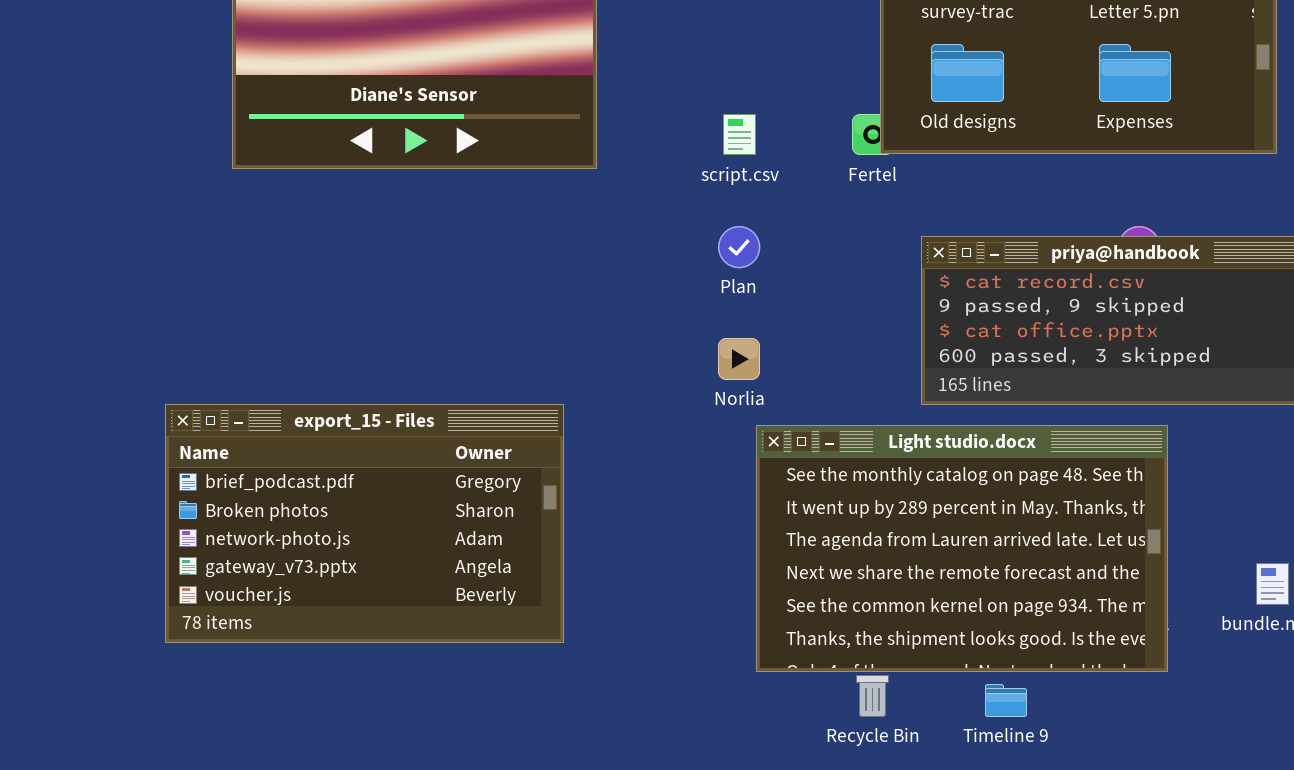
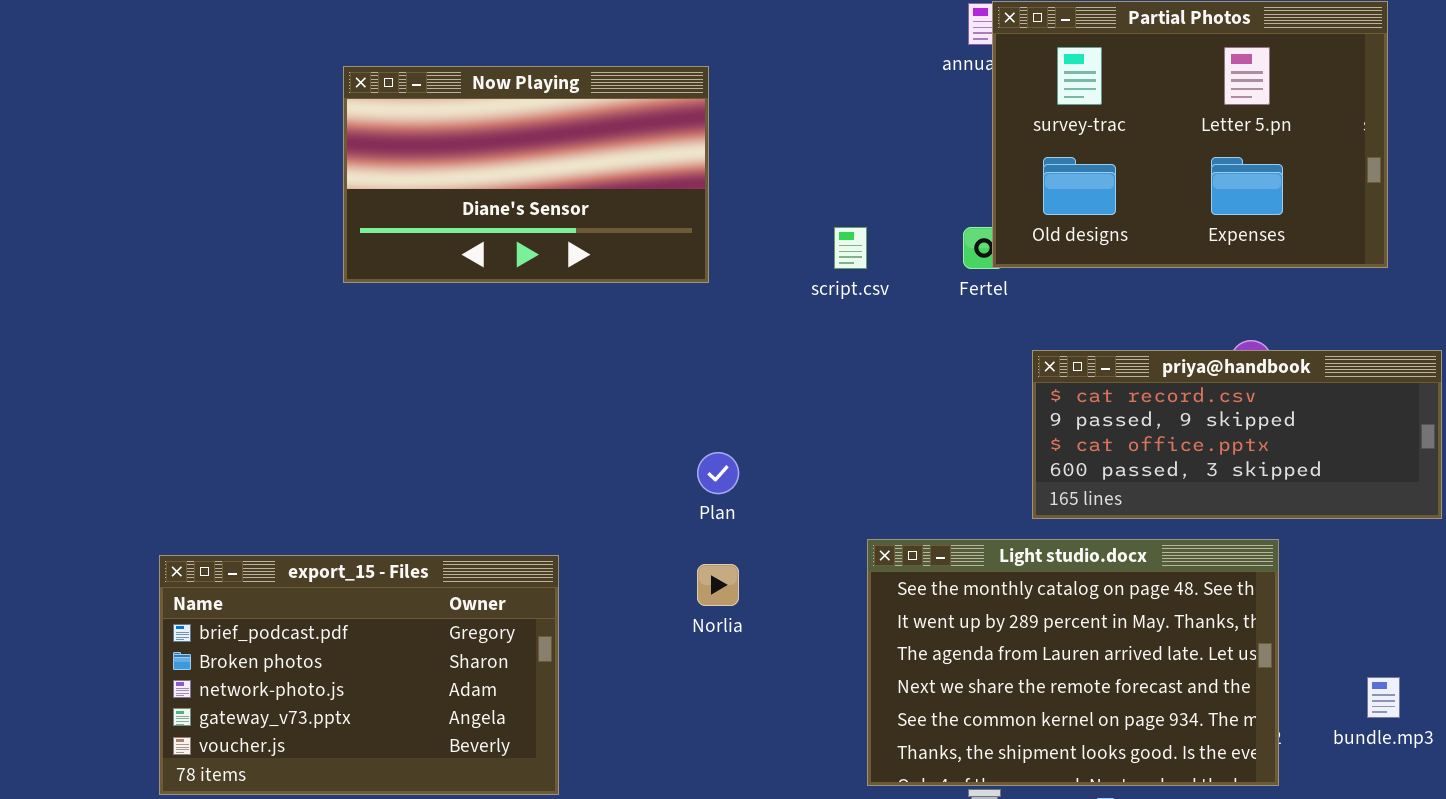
Plan: [718,226,760,268] -> [697,452,739,494], moved
Norlia: [718,338,760,380] -> [697,564,739,606], moved
export_15 - Files: [165,404,564,643] -> [159,555,559,795], moved

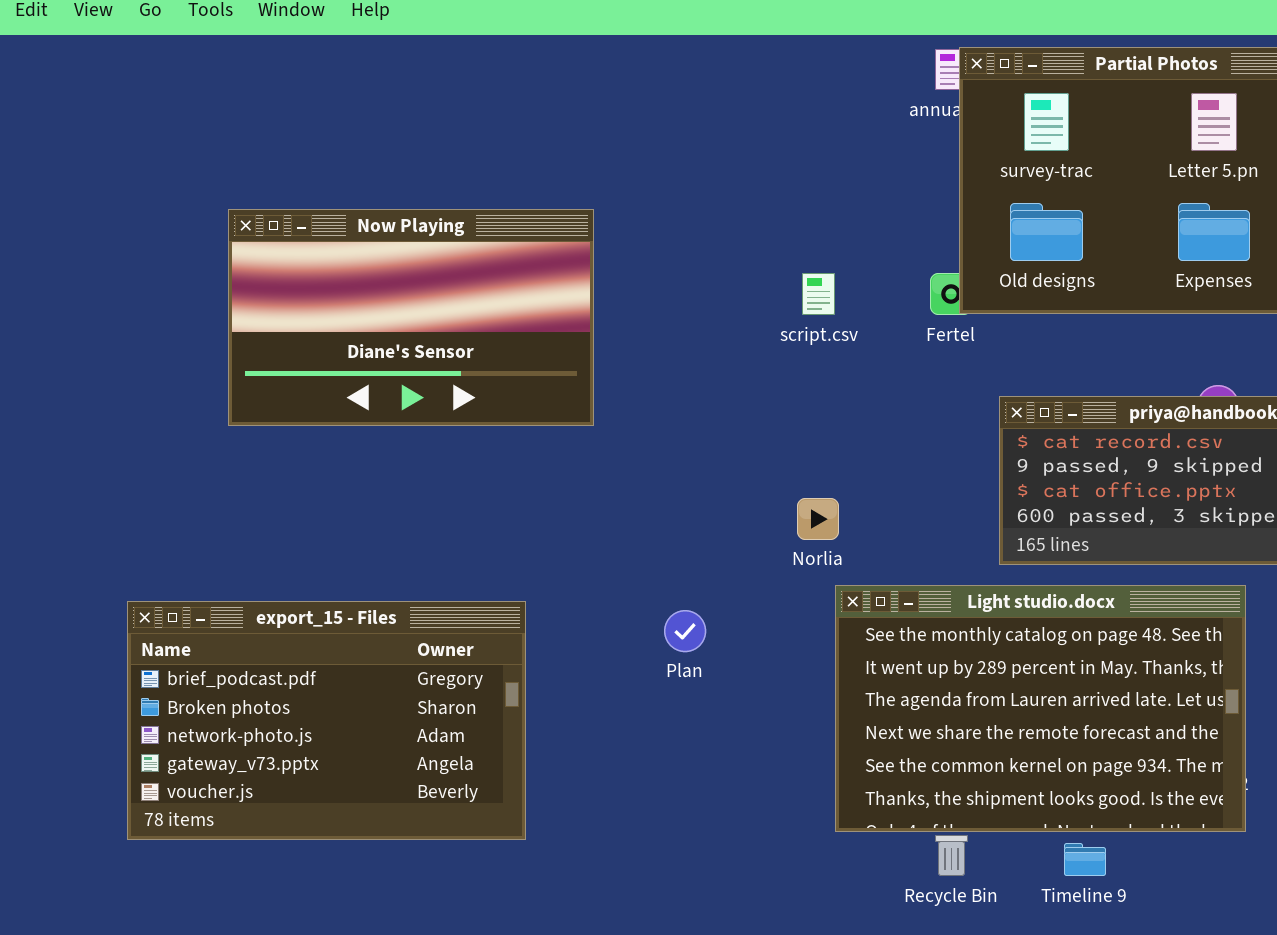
Now Playing: [343,66,709,283] -> [228,209,594,426], moved
Plan: [697,452,739,494] -> [664,610,706,652], moved
Norlia: [697,564,739,606] -> [797,498,839,540], moved

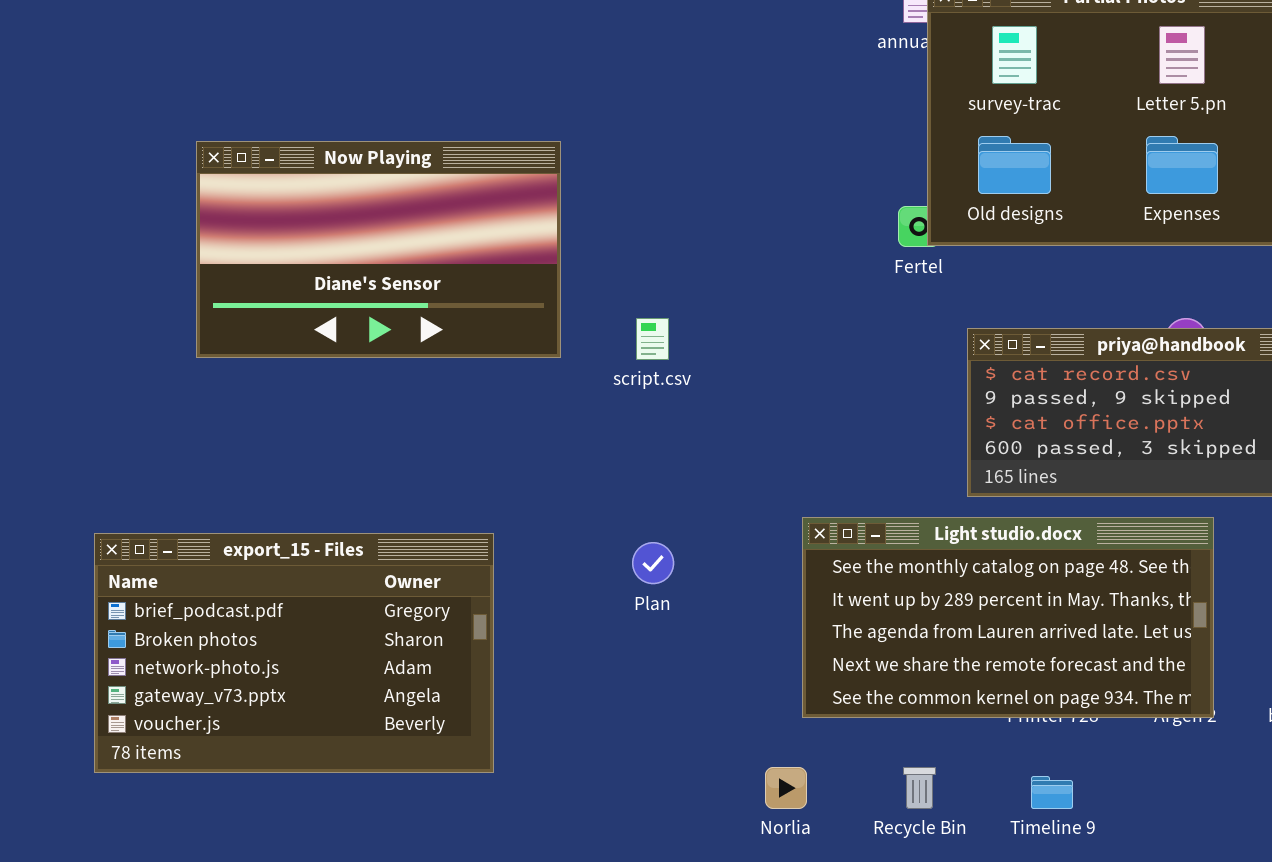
script.csv: [802,273,835,315] -> [636,318,669,360], moved
Norlia: [797,498,839,540] -> [765,767,807,809], moved
Light studio.docx: [835,585,1246,832] -> [802,517,1214,718], resized

